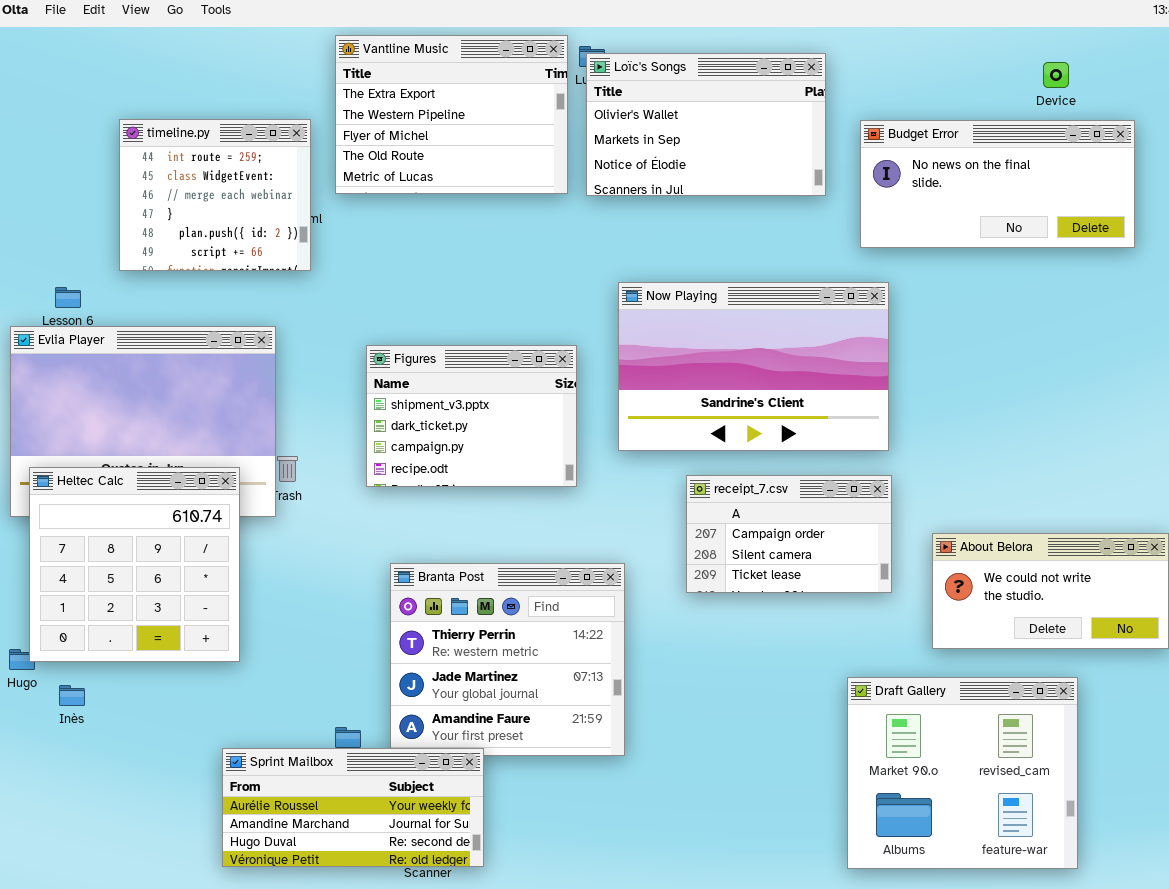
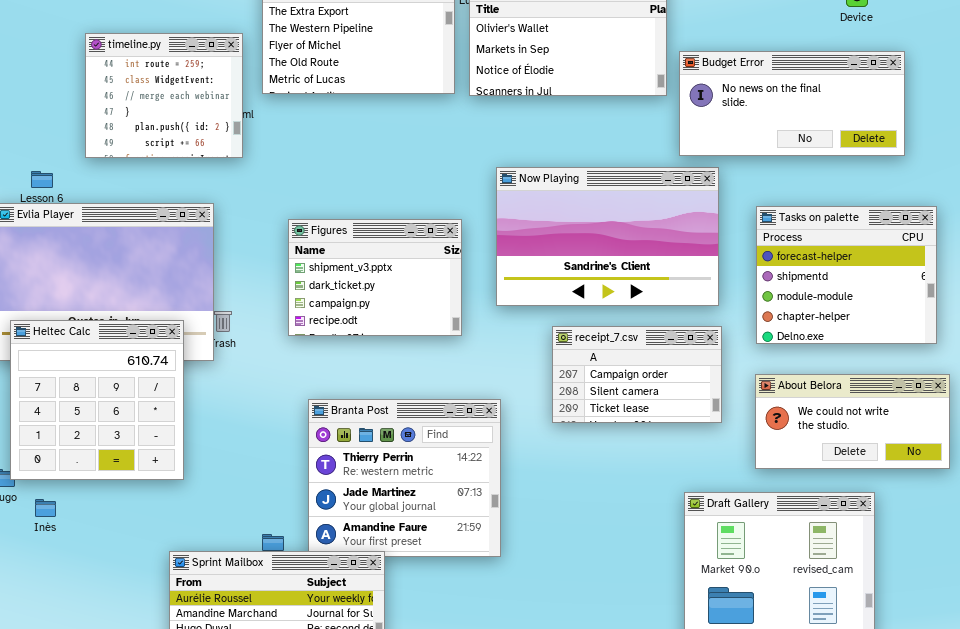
Budget Error: [860,120,1135,248] -> [679,51,905,156], moved
Tasks on palette: none -> [756,206,937,344], opened

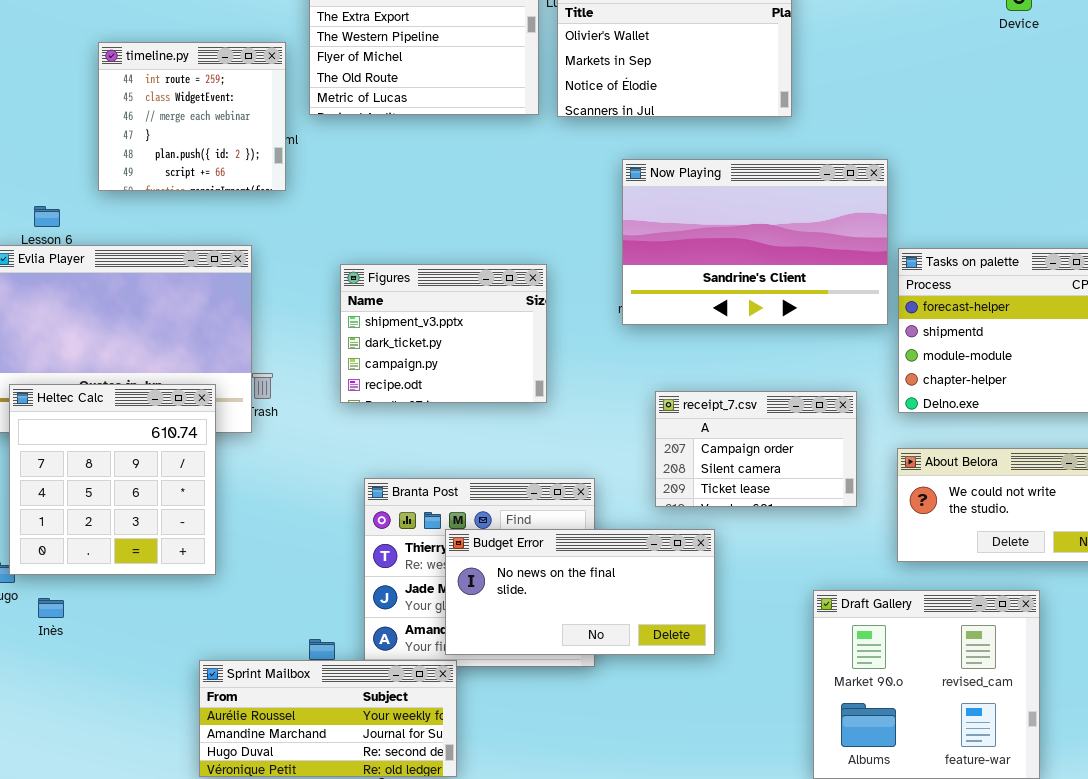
Budget Error: [679,51,905,156] -> [445,529,715,655], moved
Now Playing: [496,167,719,306] -> [622,159,888,325], moved

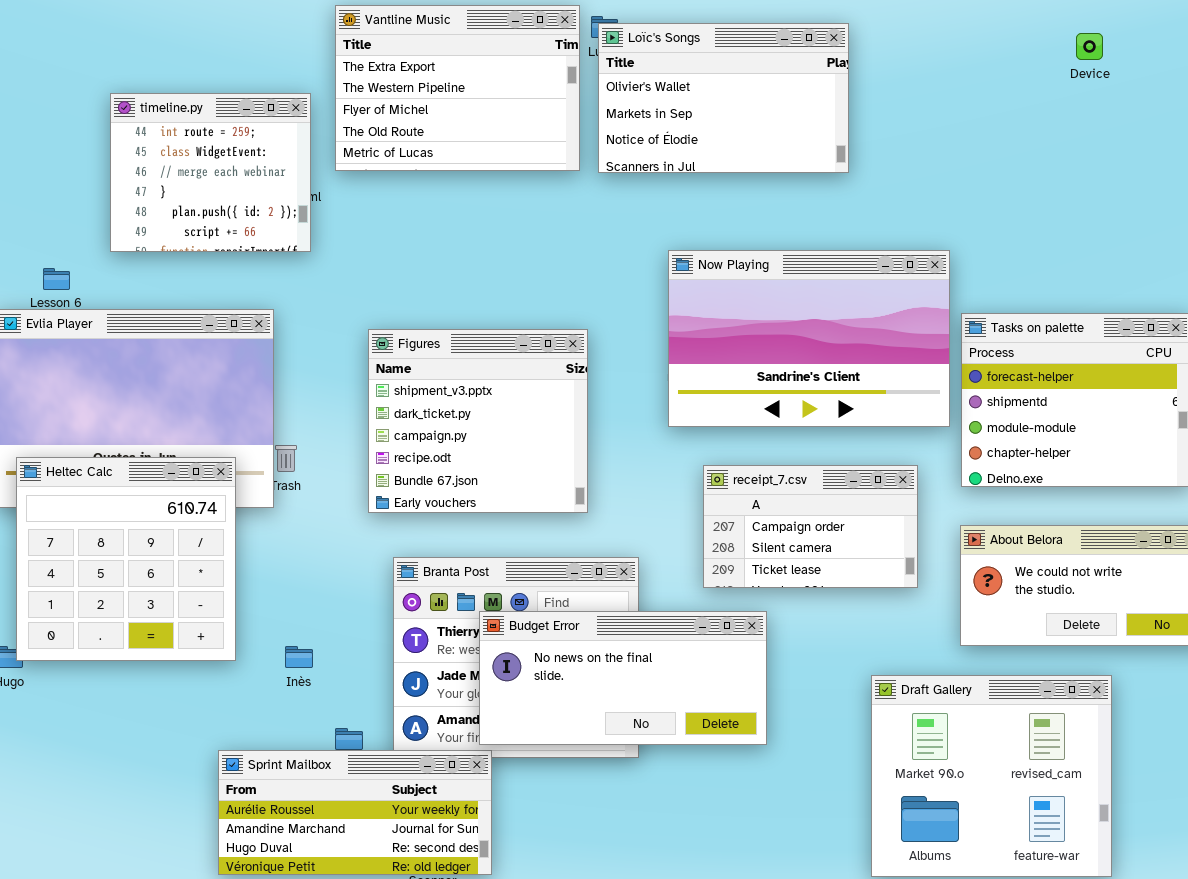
Now Playing: [622,159,888,325] -> [668,250,950,427], moved
Figures: [340,264,547,403] -> [368,329,588,513], resized
Inès: [38,598,64,618] -> [285,646,313,668], moved

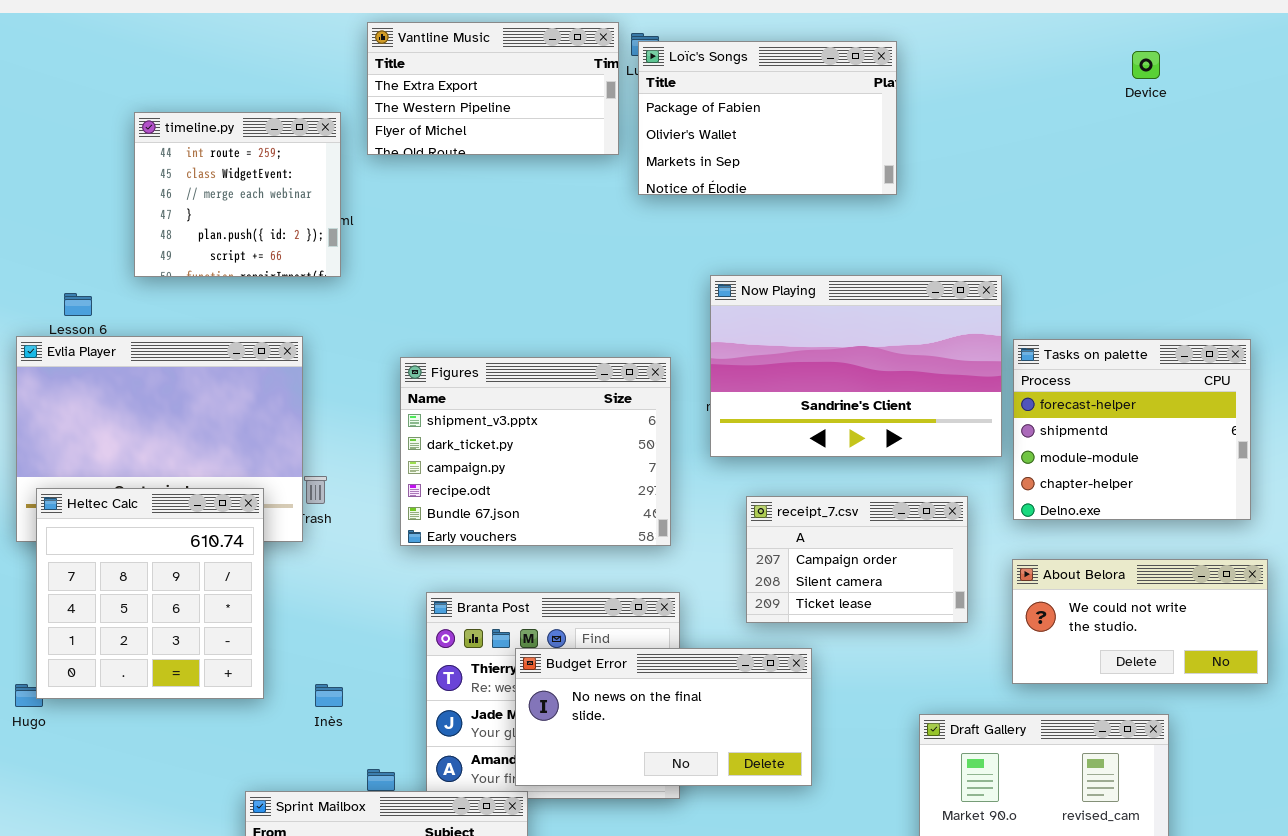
Vantline Music: [335,5,580,171] -> [367,22,619,155], resized
Loïc's Songs: [598,23,849,173] -> [638,41,897,195], scrolled up 1 row
Figures: [368,329,588,513] -> [400,357,671,546], resized

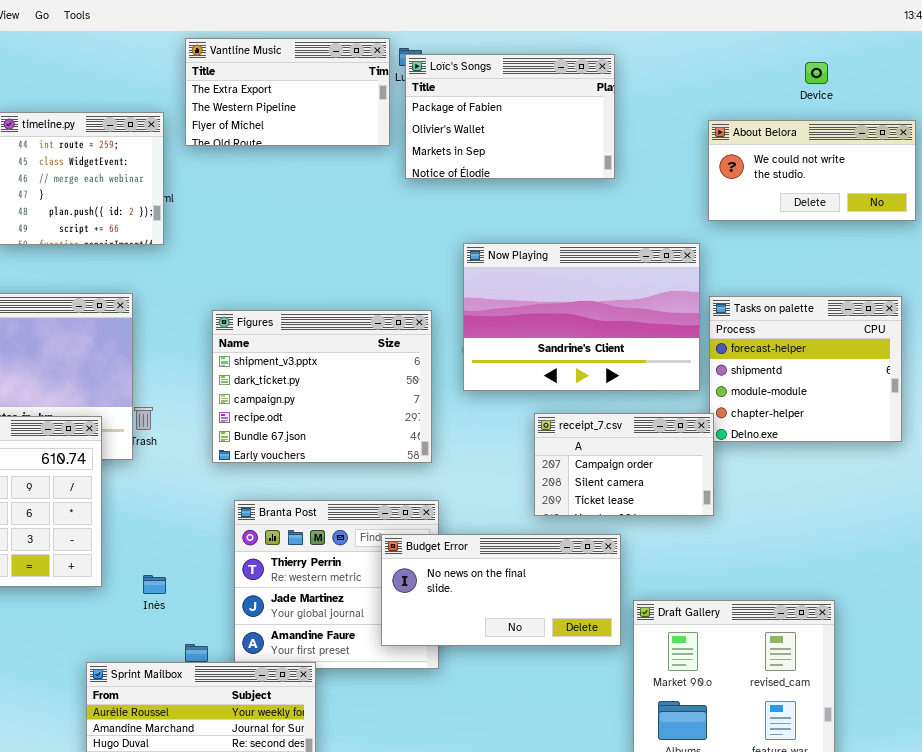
receipt_7.csv: [746,496,968,623] -> [534,413,714,516], moved
About Belora: [1012,559,1268,684] -> [708,120,916,221], moved
Budget Error: [515,648,812,786] -> [381,534,621,646], moved

